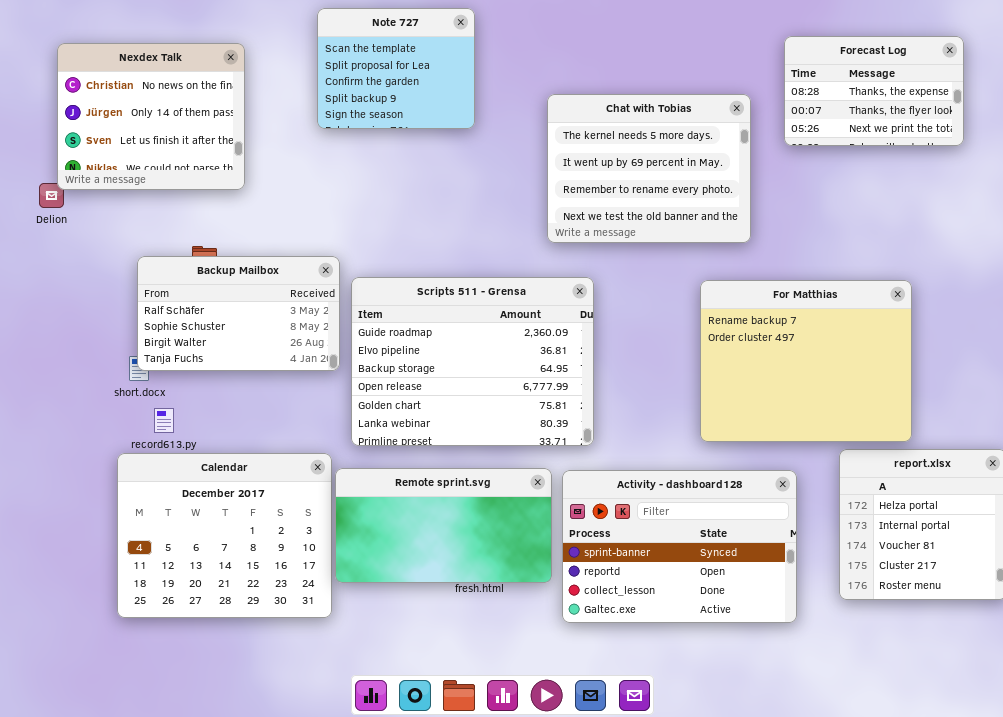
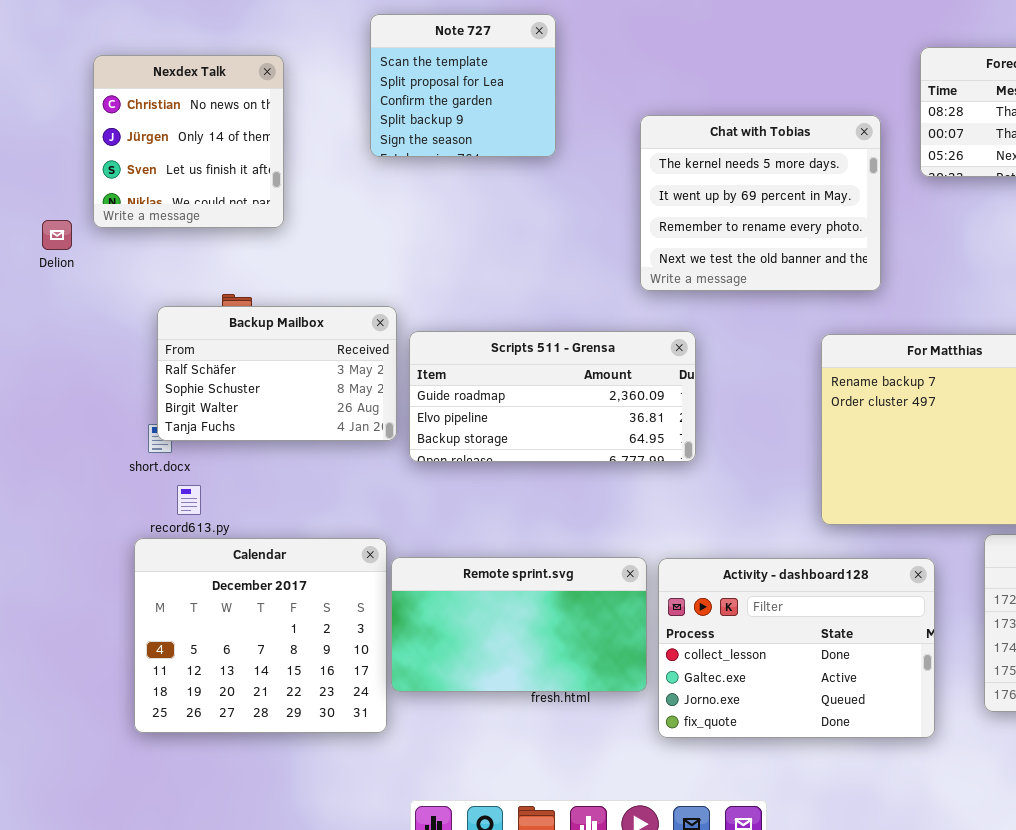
Nexdex Talk: [57,43,245,190] -> [93,55,284,228], resized
Scripts 511 - Grensa: [351,277,594,446] -> [409,331,696,462], resized
Activity - dashboard128: [562,470,797,623] -> [658,558,935,738], scrolled down 2 rows

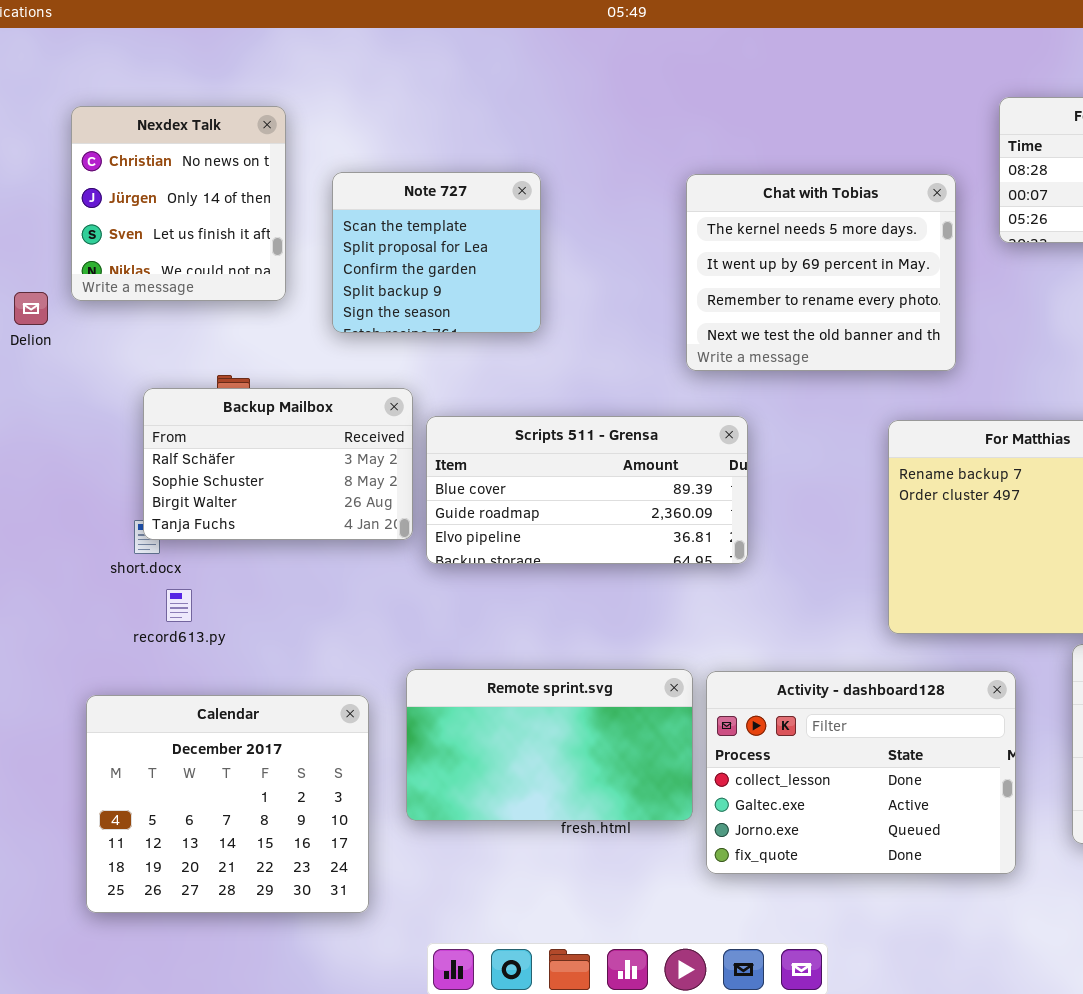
Note 727: [370,14,556,157] -> [332,172,541,333], moved
Scripts 511 - Grensa: [409,331,696,462] -> [426,416,748,564], scrolled up 1 row
Calendar: [134,538,387,733] -> [86,695,369,913], moved

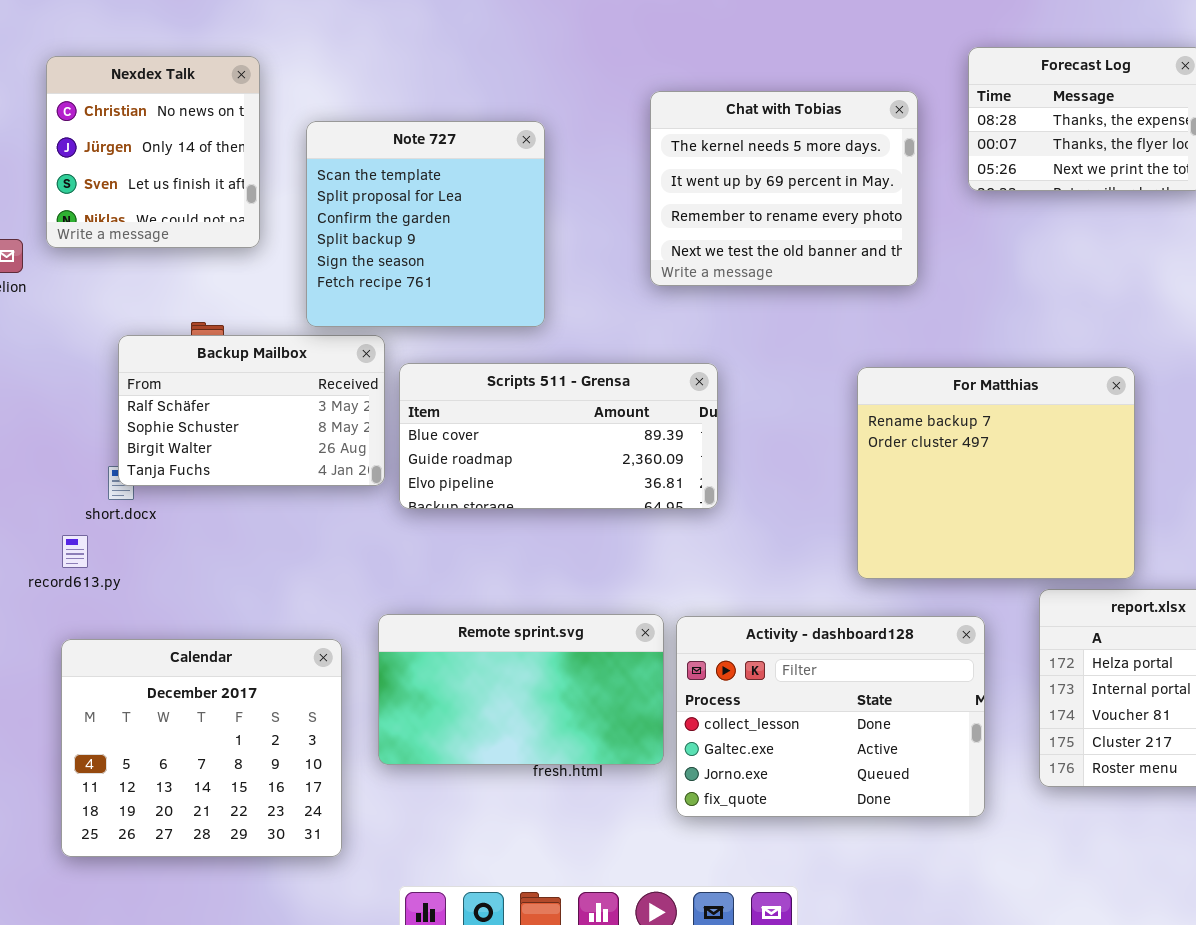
Note 727: [332,172,541,333] -> [306,121,545,327], resized
Chat with Tobias: [686,174,956,371] -> [650,91,918,286], moved
record613.py: [166,589,192,622] -> [62,535,88,568], moved

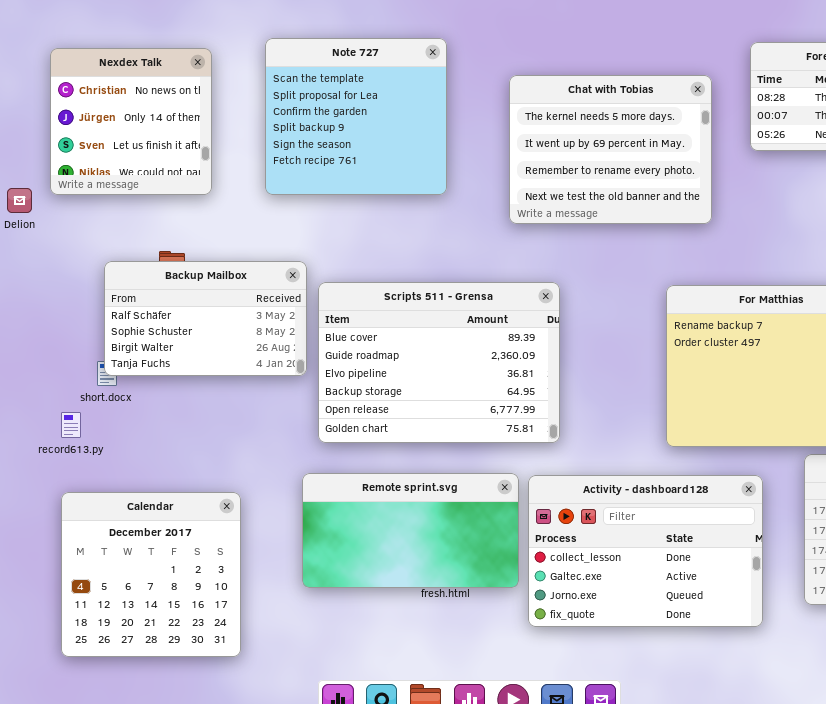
Note 727: [306,121,545,327] -> [265,38,447,195], moved
Scripts 511 - Grensa: [399,363,718,509] -> [318,282,560,443], resized
Calendar: [61,639,342,857] -> [61,492,241,657], resized

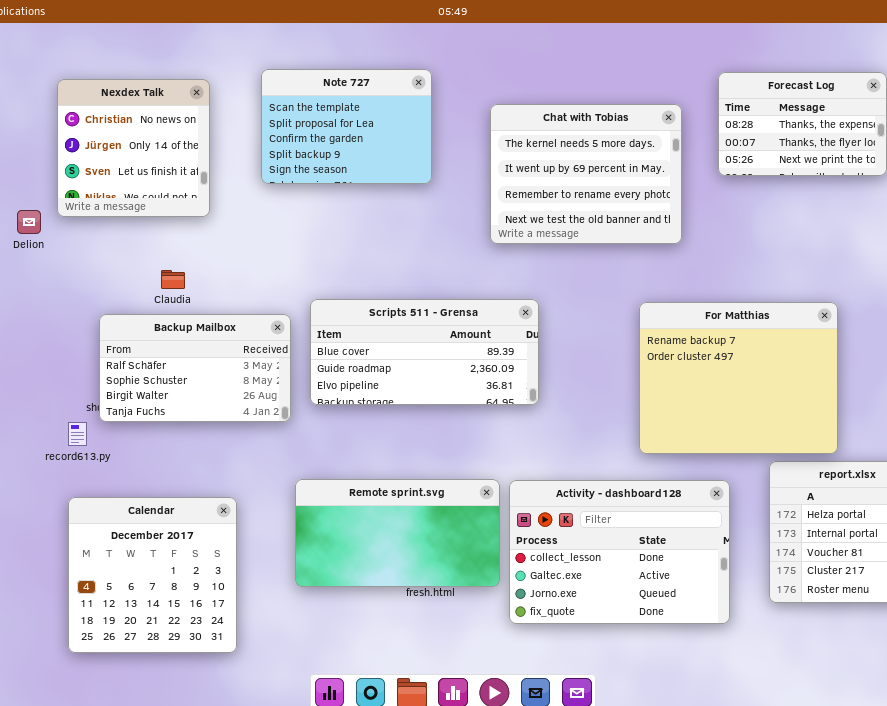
Note 727: [265,38,447,195] -> [261,69,432,184], resized
Backup Mailbox: [104,261,307,376] -> [99,314,291,422], moved
Scripts 511 - Grensa: [318,282,560,443] -> [310,299,539,405], resized

